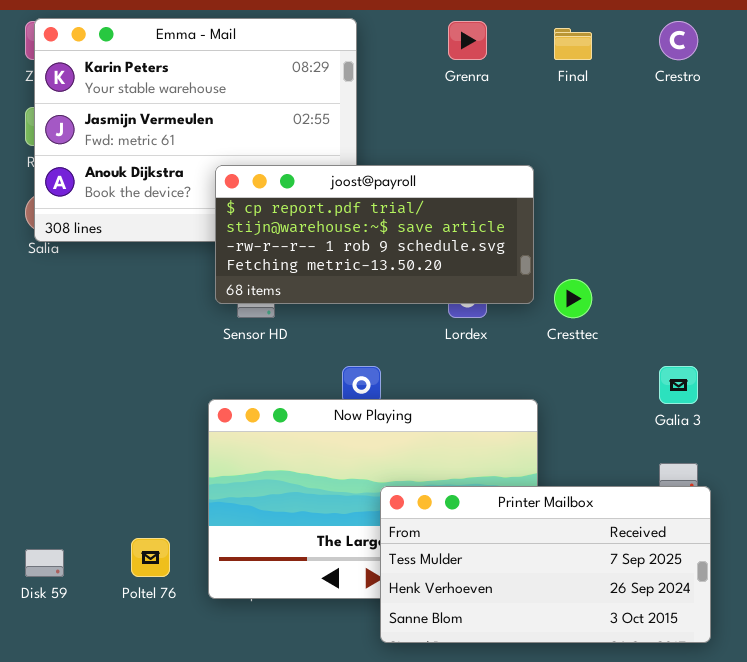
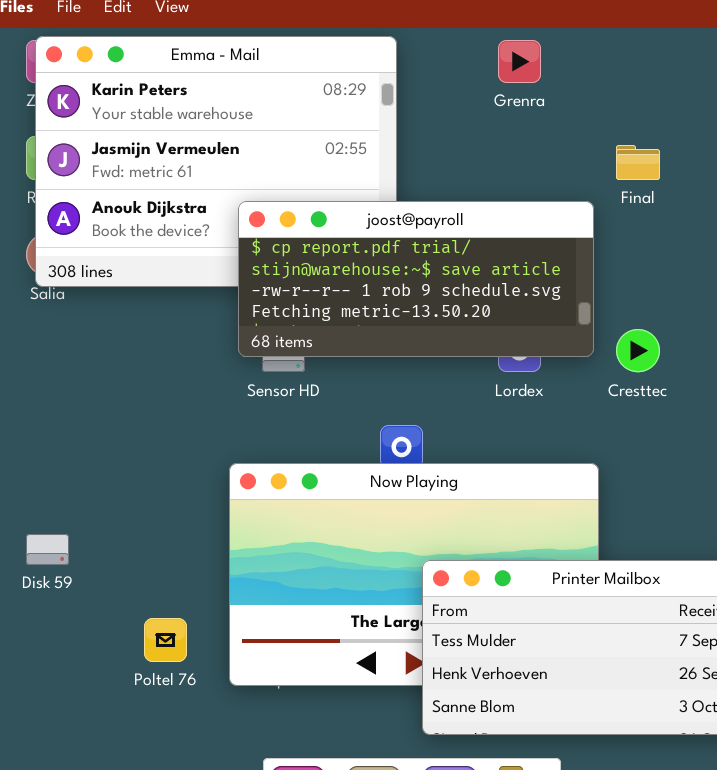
Final: [554,28,592,60] -> [616,145,660,180], moved
Disk 59: [25,549,64,577] -> [26,534,69,565], moved

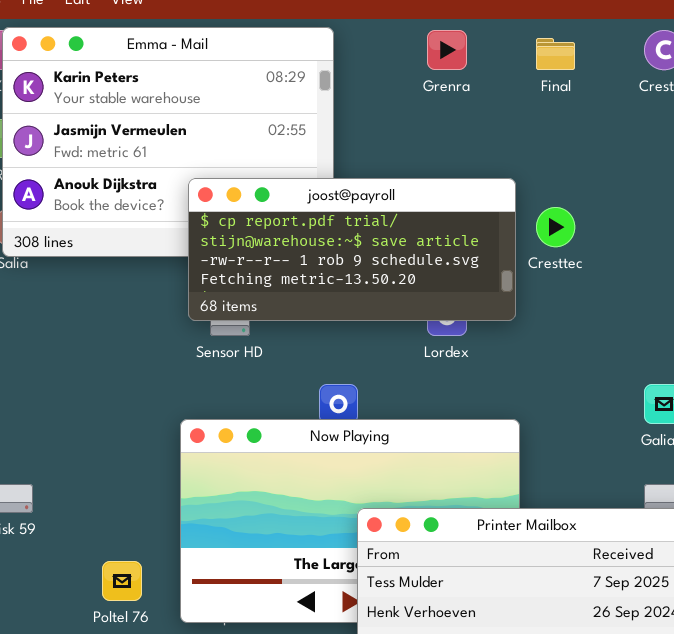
Final: [616,145,660,180] -> [536,38,575,70], moved
Cresttec: [616,329,660,372] -> [536,207,575,247], moved

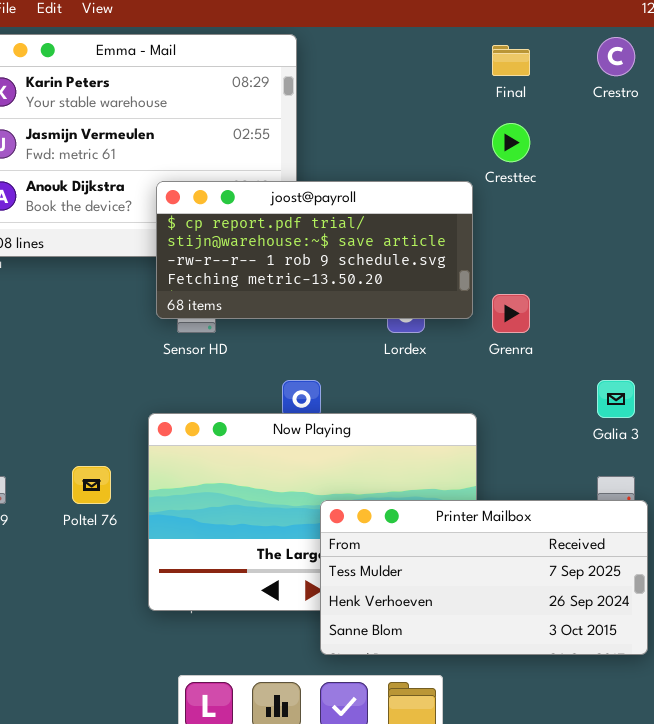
Grenra: [427,30,467,70] -> [492,294,530,333], moved
Cresttec: [536,207,575,247] -> [492,123,530,162], moved
Poltel 76: [102,561,142,601] -> [72,466,111,504], moved

